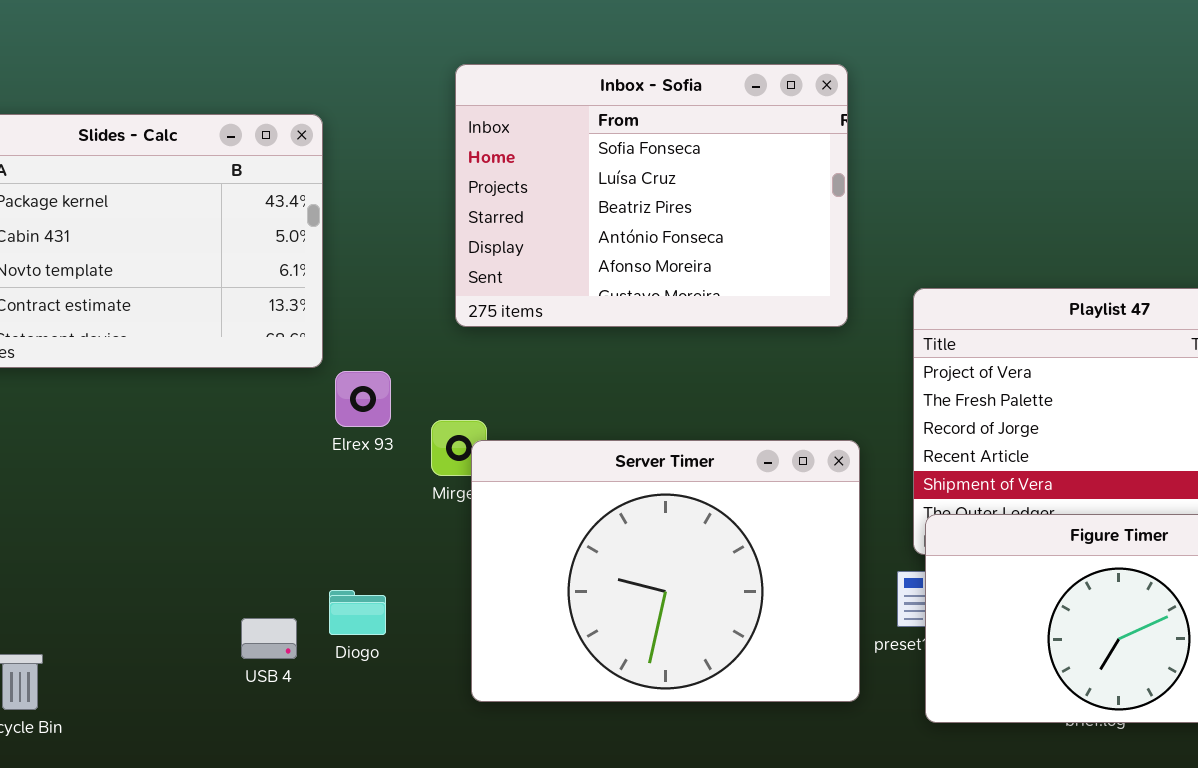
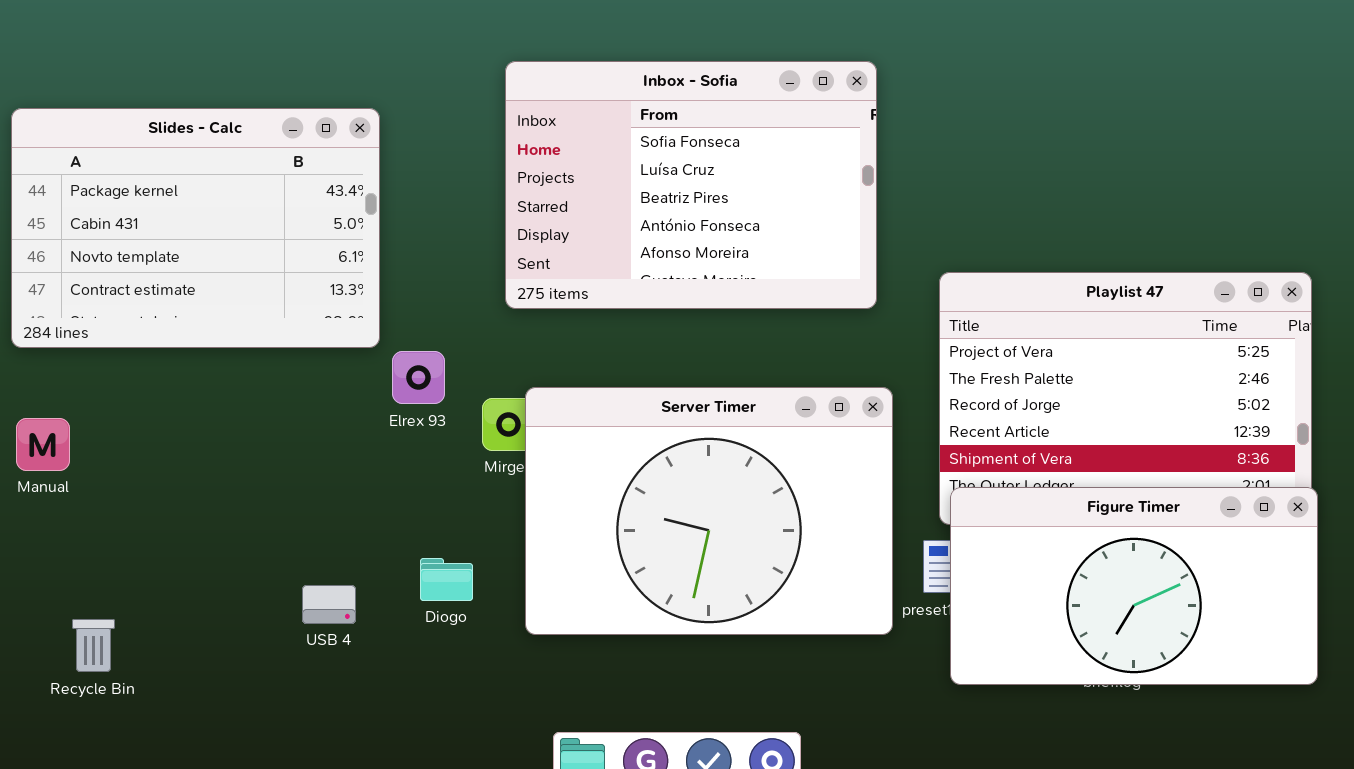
Server Timer: [471,440,860,702] -> [525,387,893,635], moved
Diogo: [329,590,386,635] -> [420,558,473,601], moved

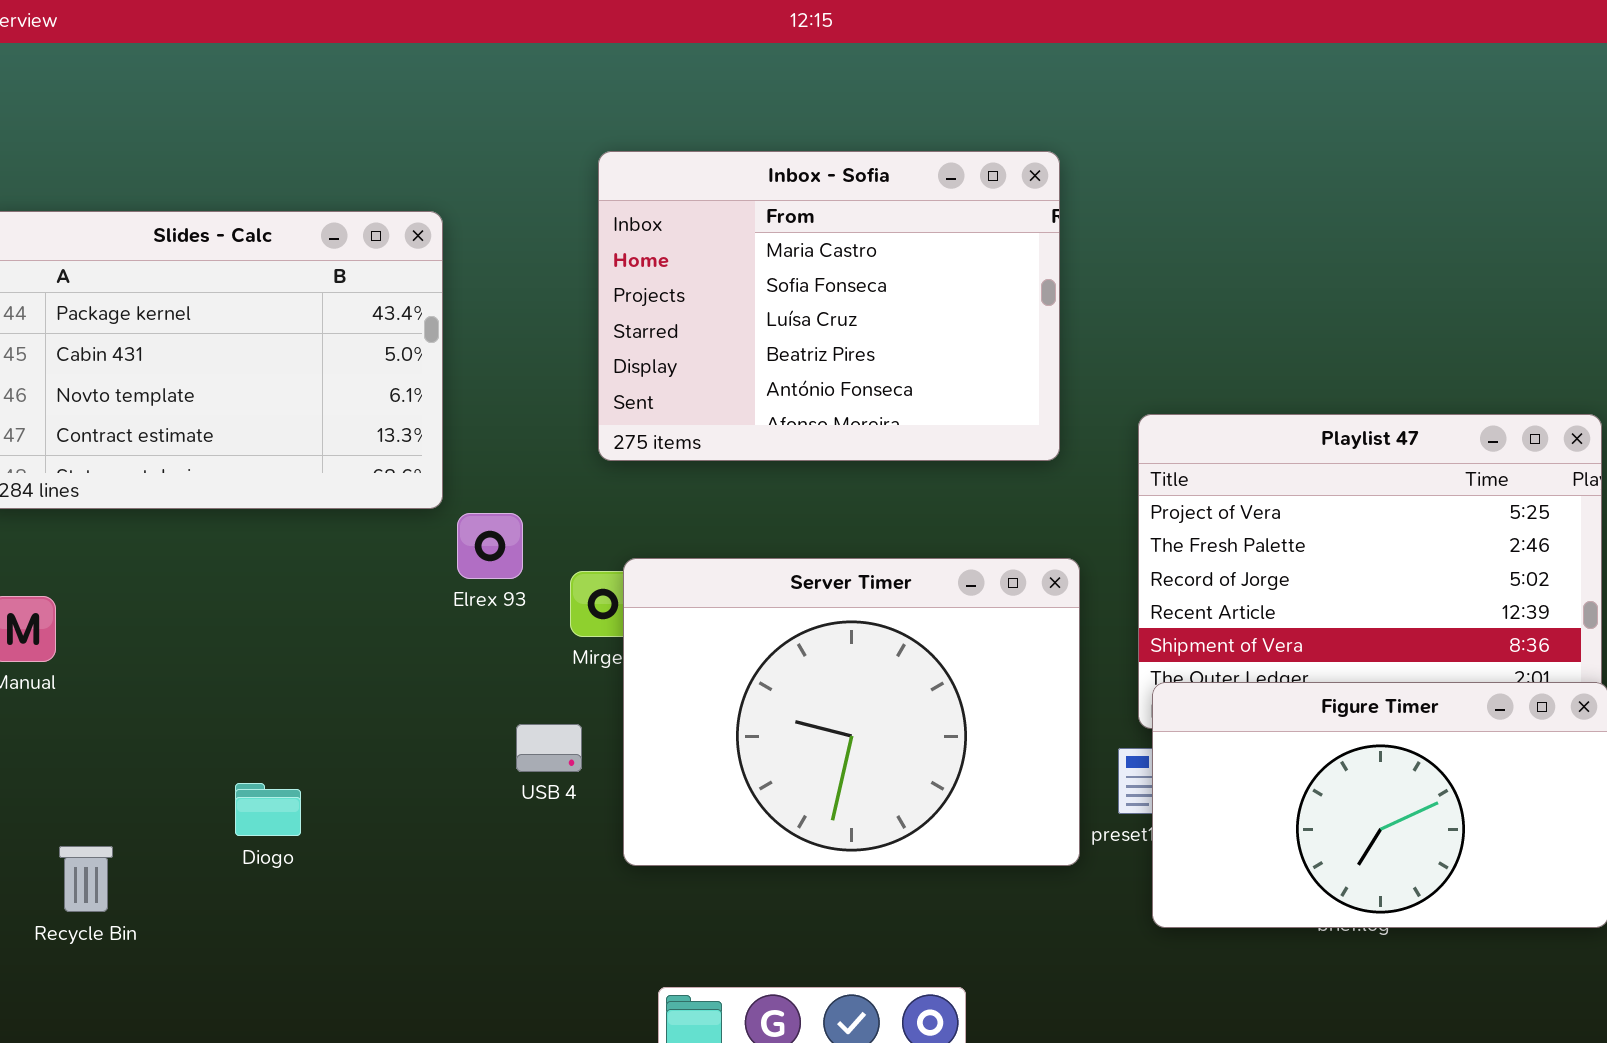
Inbox - Sofia: [505,61,877,309] -> [598,151,1060,461], scrolled up 1 row
Diogo: [420,558,473,601] -> [235,783,301,836], moved
USB 4: [302,585,356,624] -> [516,724,582,772], moved

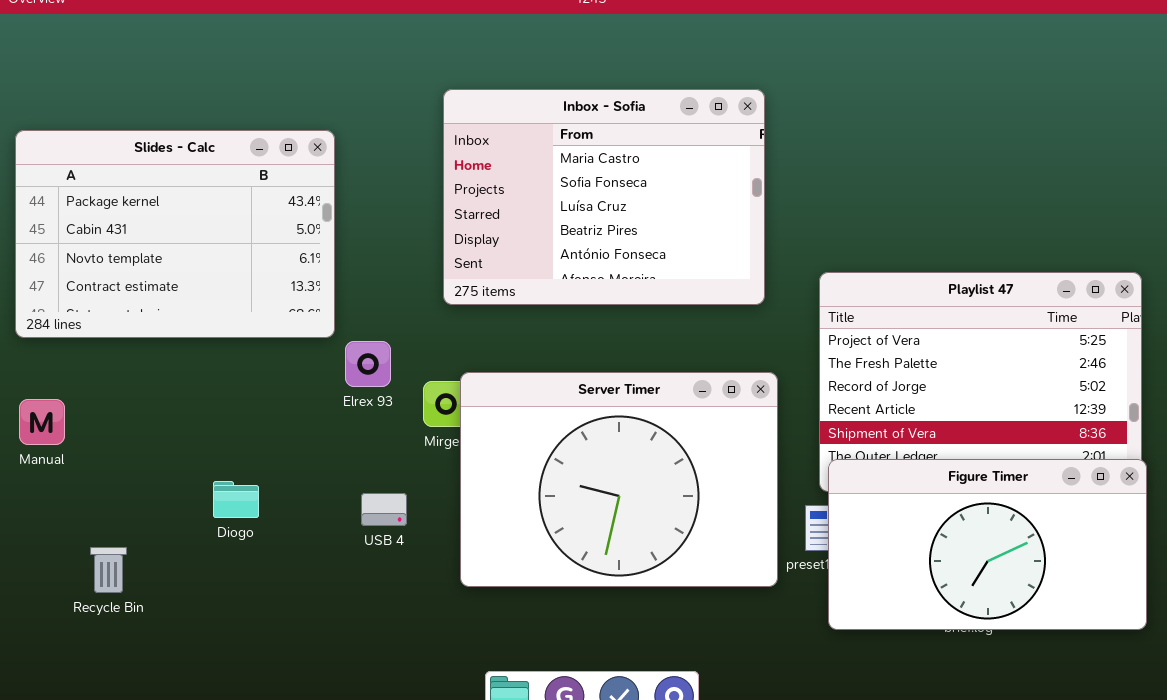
USB 4: [516,724,582,772] -> [361,493,407,526], moved
Diogo: [235,783,301,836] -> [213,481,259,518], moved
Recycle Bin: [59,846,113,912] -> [90,547,127,593], moved

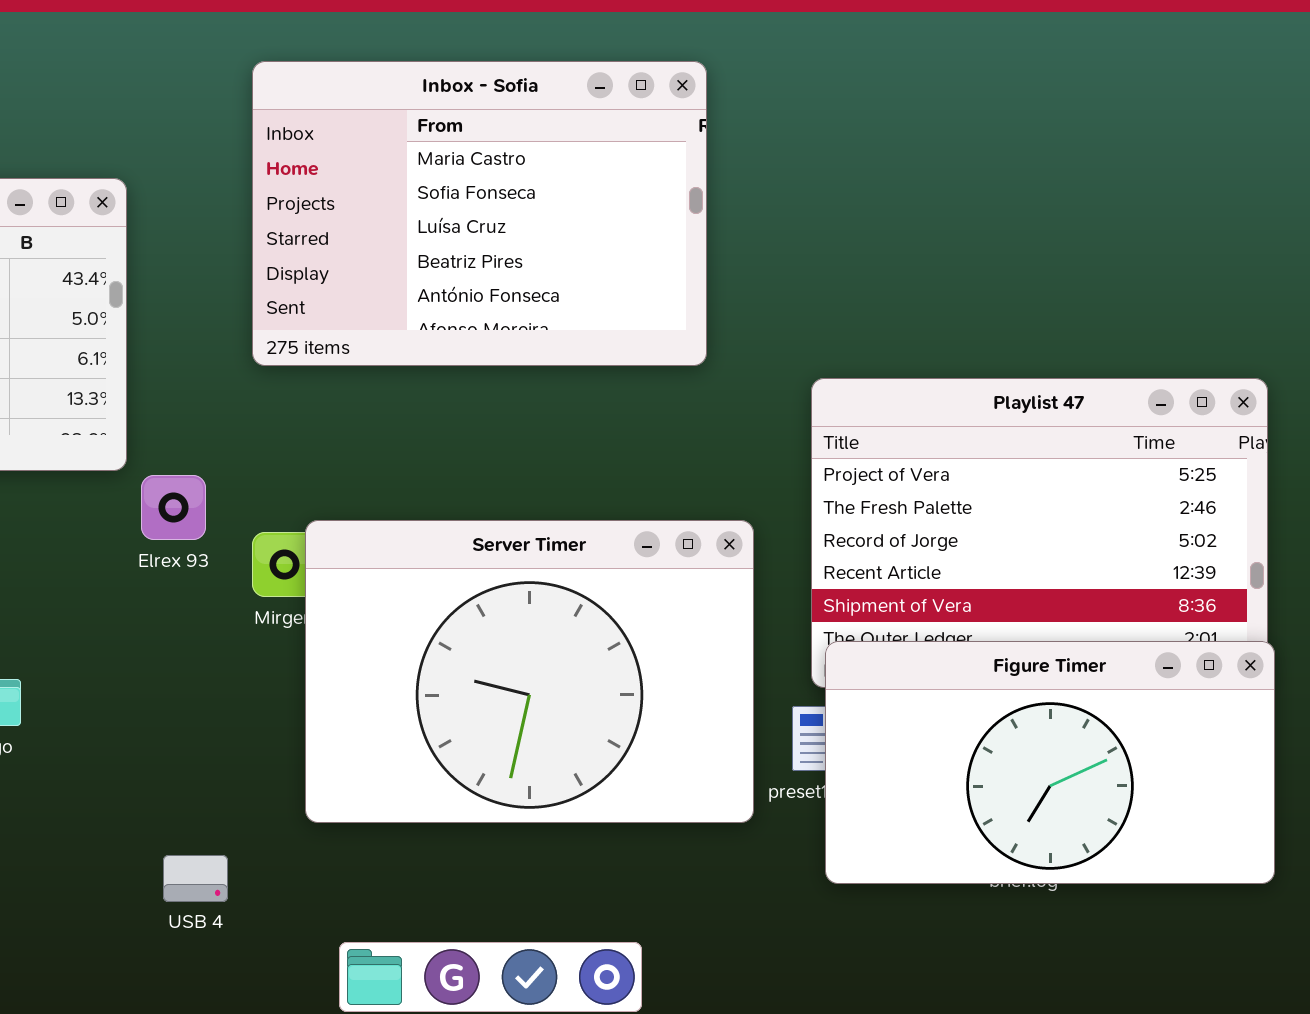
Inbox - Sofia: [443,89,765,305] -> [252,61,707,366], moved
USB 4: [361,493,407,526] -> [163,855,228,902], moved

